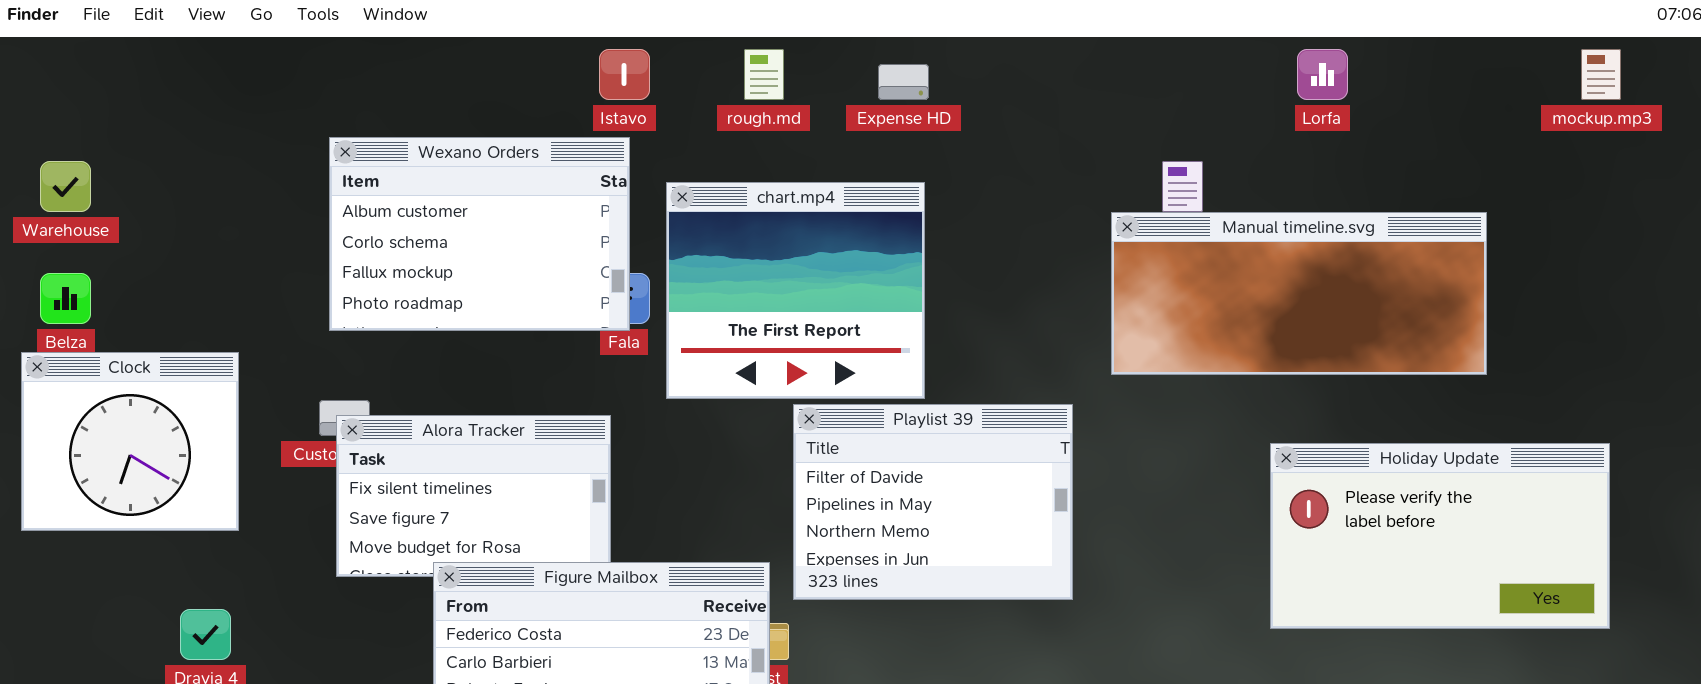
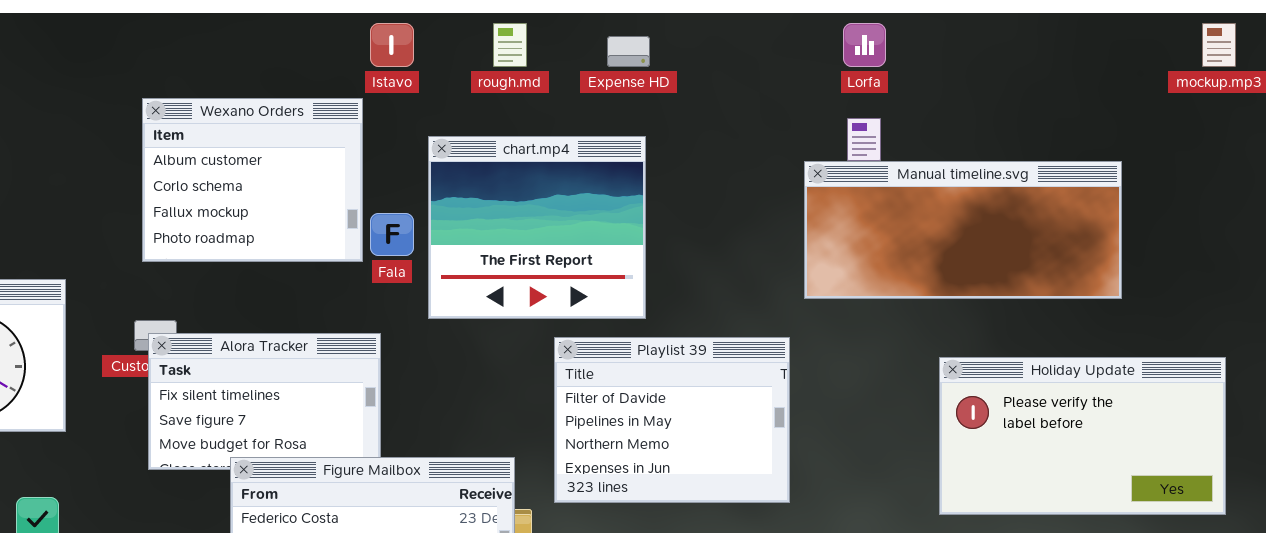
Lorfa: [1297,49,1348,100] -> [843,23,886,67], moved
Wexano Orders: [329,137,630,331] -> [142,98,363,262], resized
Playlist 39: [793,404,1073,600] -> [554,337,790,503], moved

